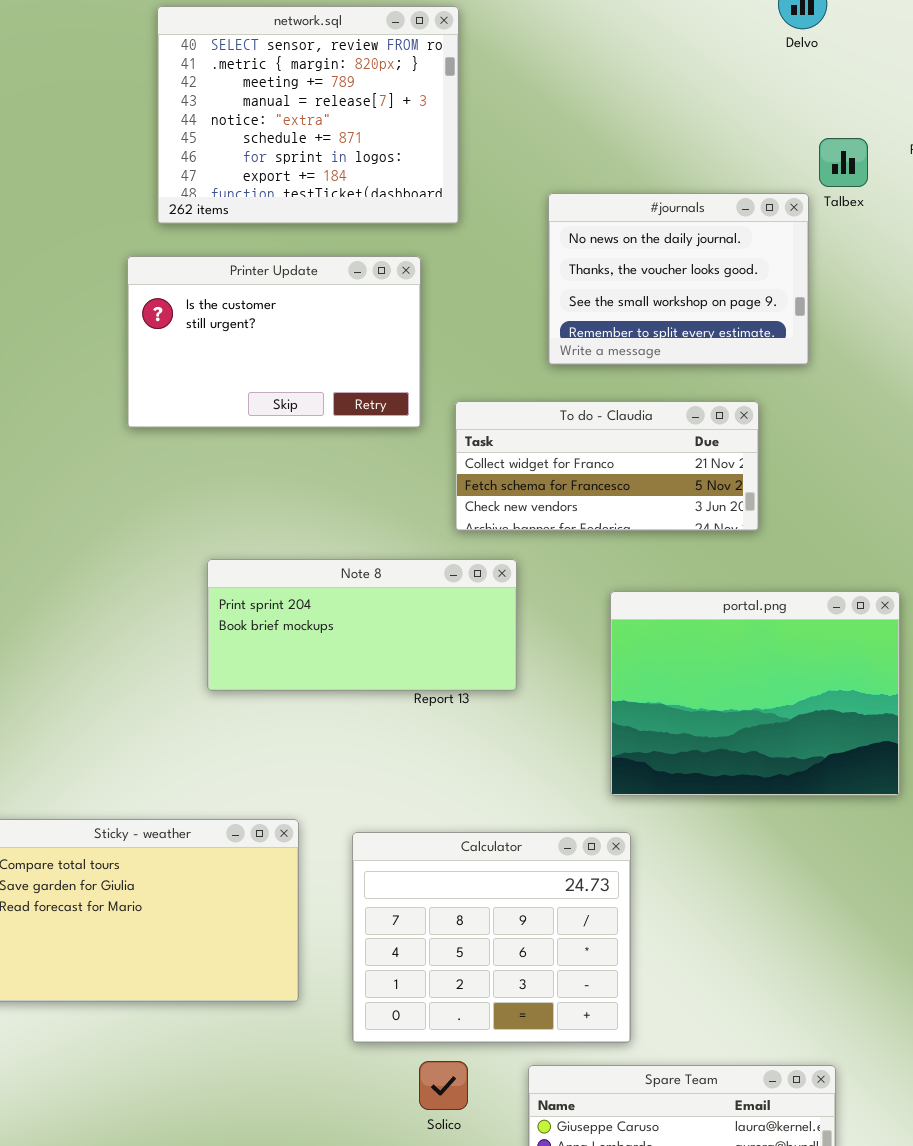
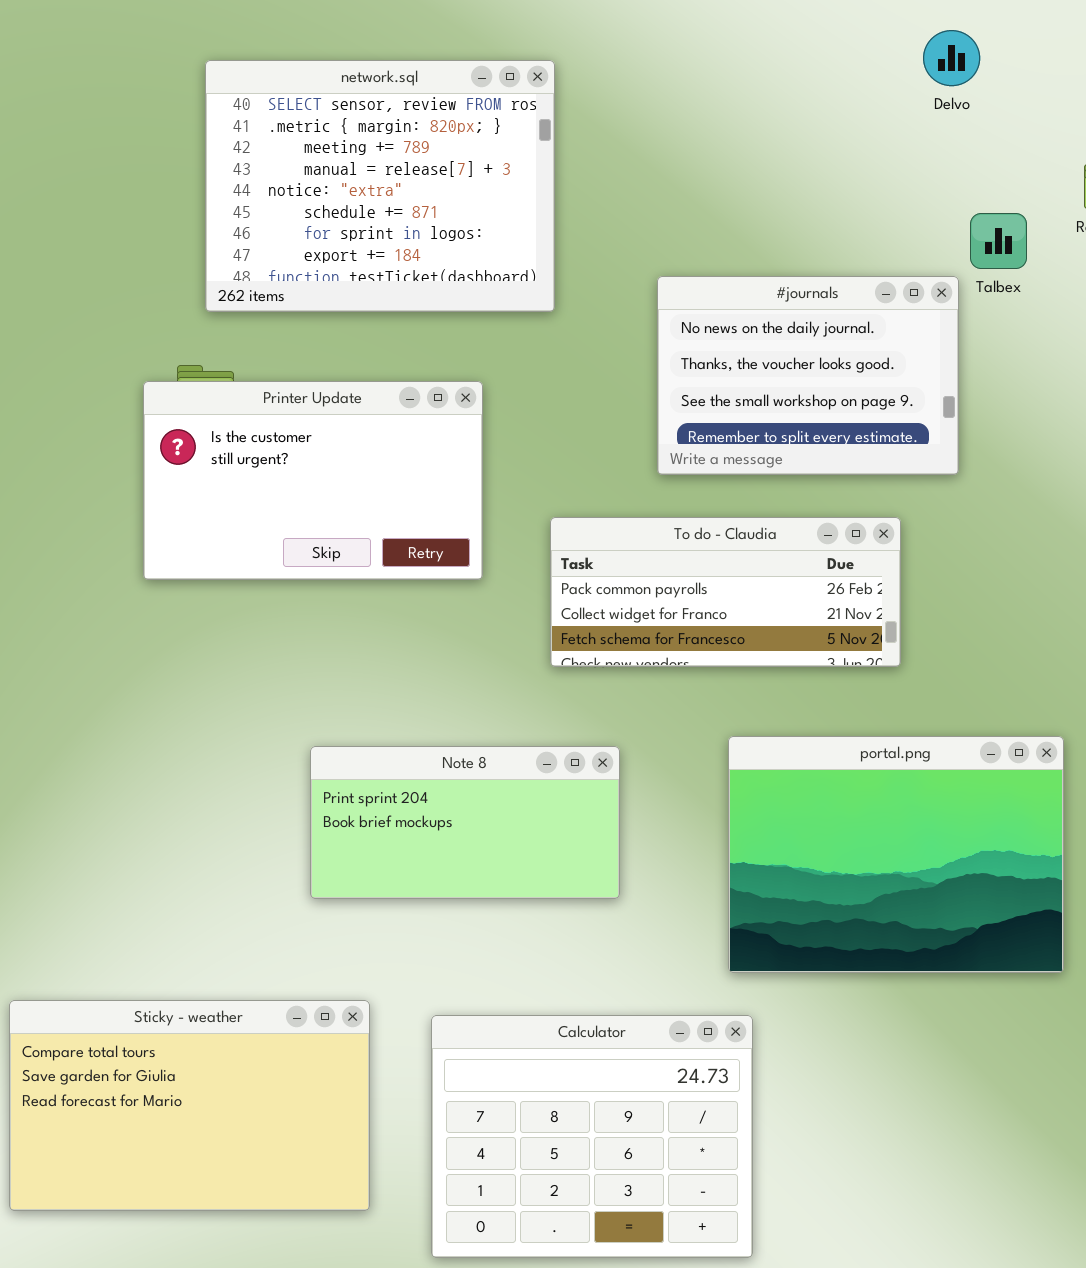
Printer Update: [127,256,421,428] -> [143,381,483,580], moved
To do - Claudia: [455,401,759,531] -> [550,517,901,667], scrolled up 1 row
Note 8: [207,559,517,691] -> [310,746,620,899], moved, resized

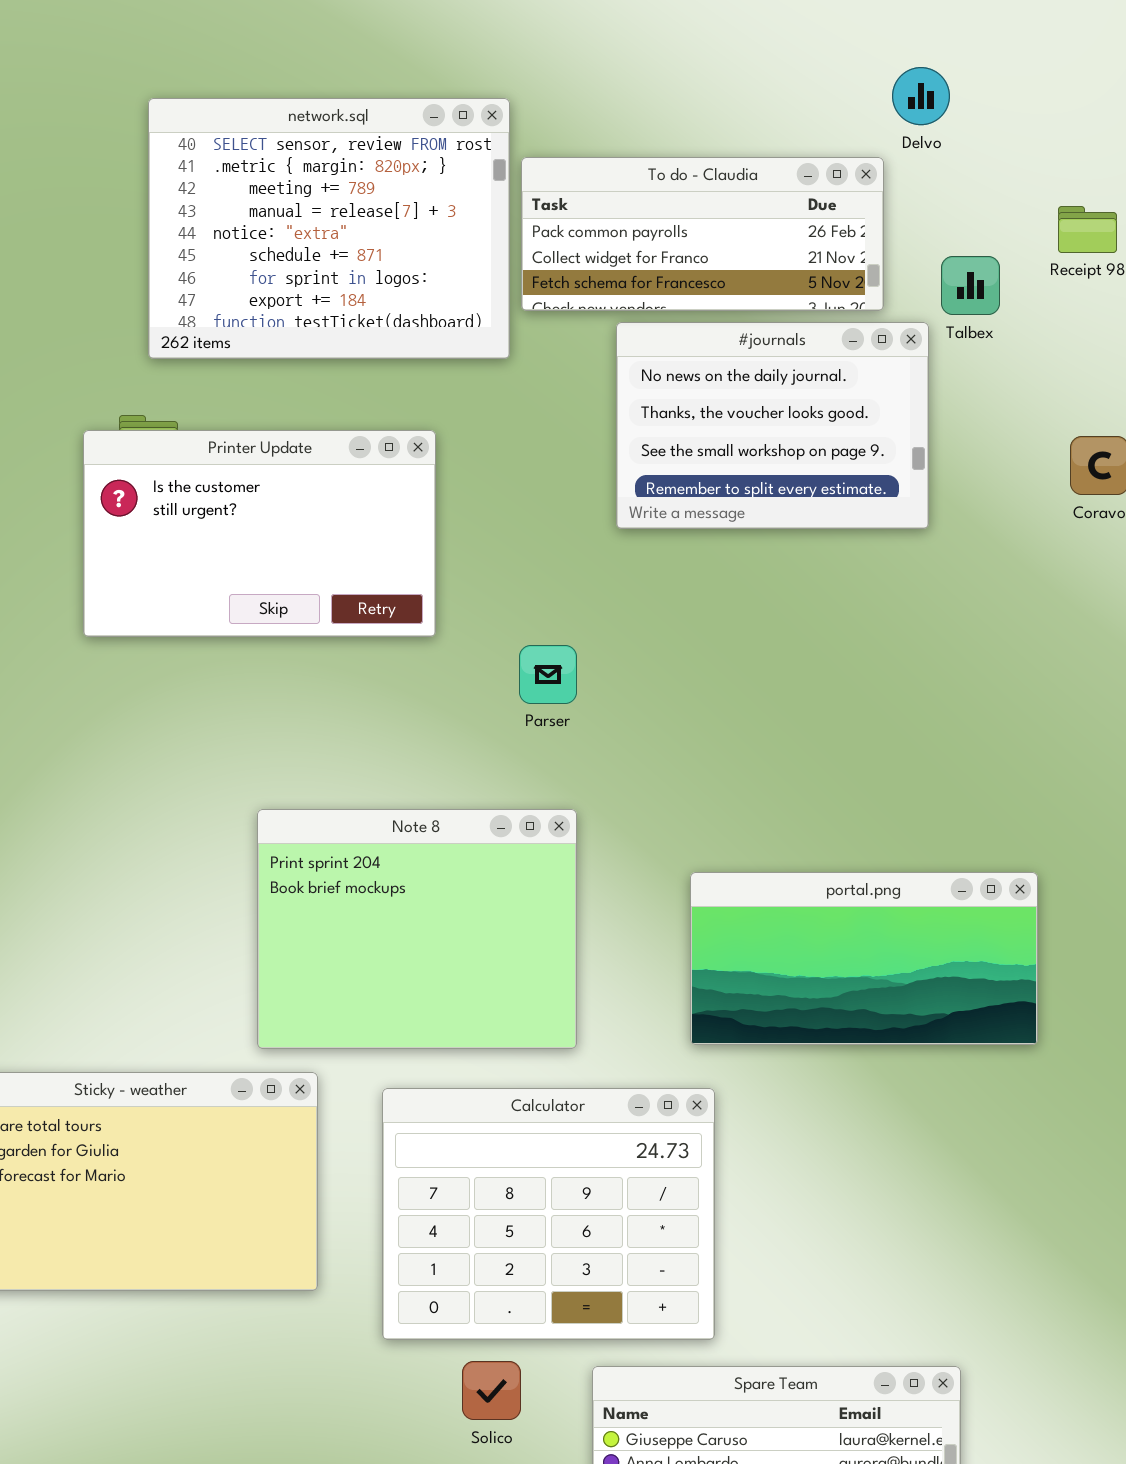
To do - Claudia: [550,517,901,667] -> [521,157,884,311], moved
portal.png: [728,736,1064,973] -> [690,872,1038,1045], resized
Note 8: [310,746,620,899] -> [257,809,577,1049], resized

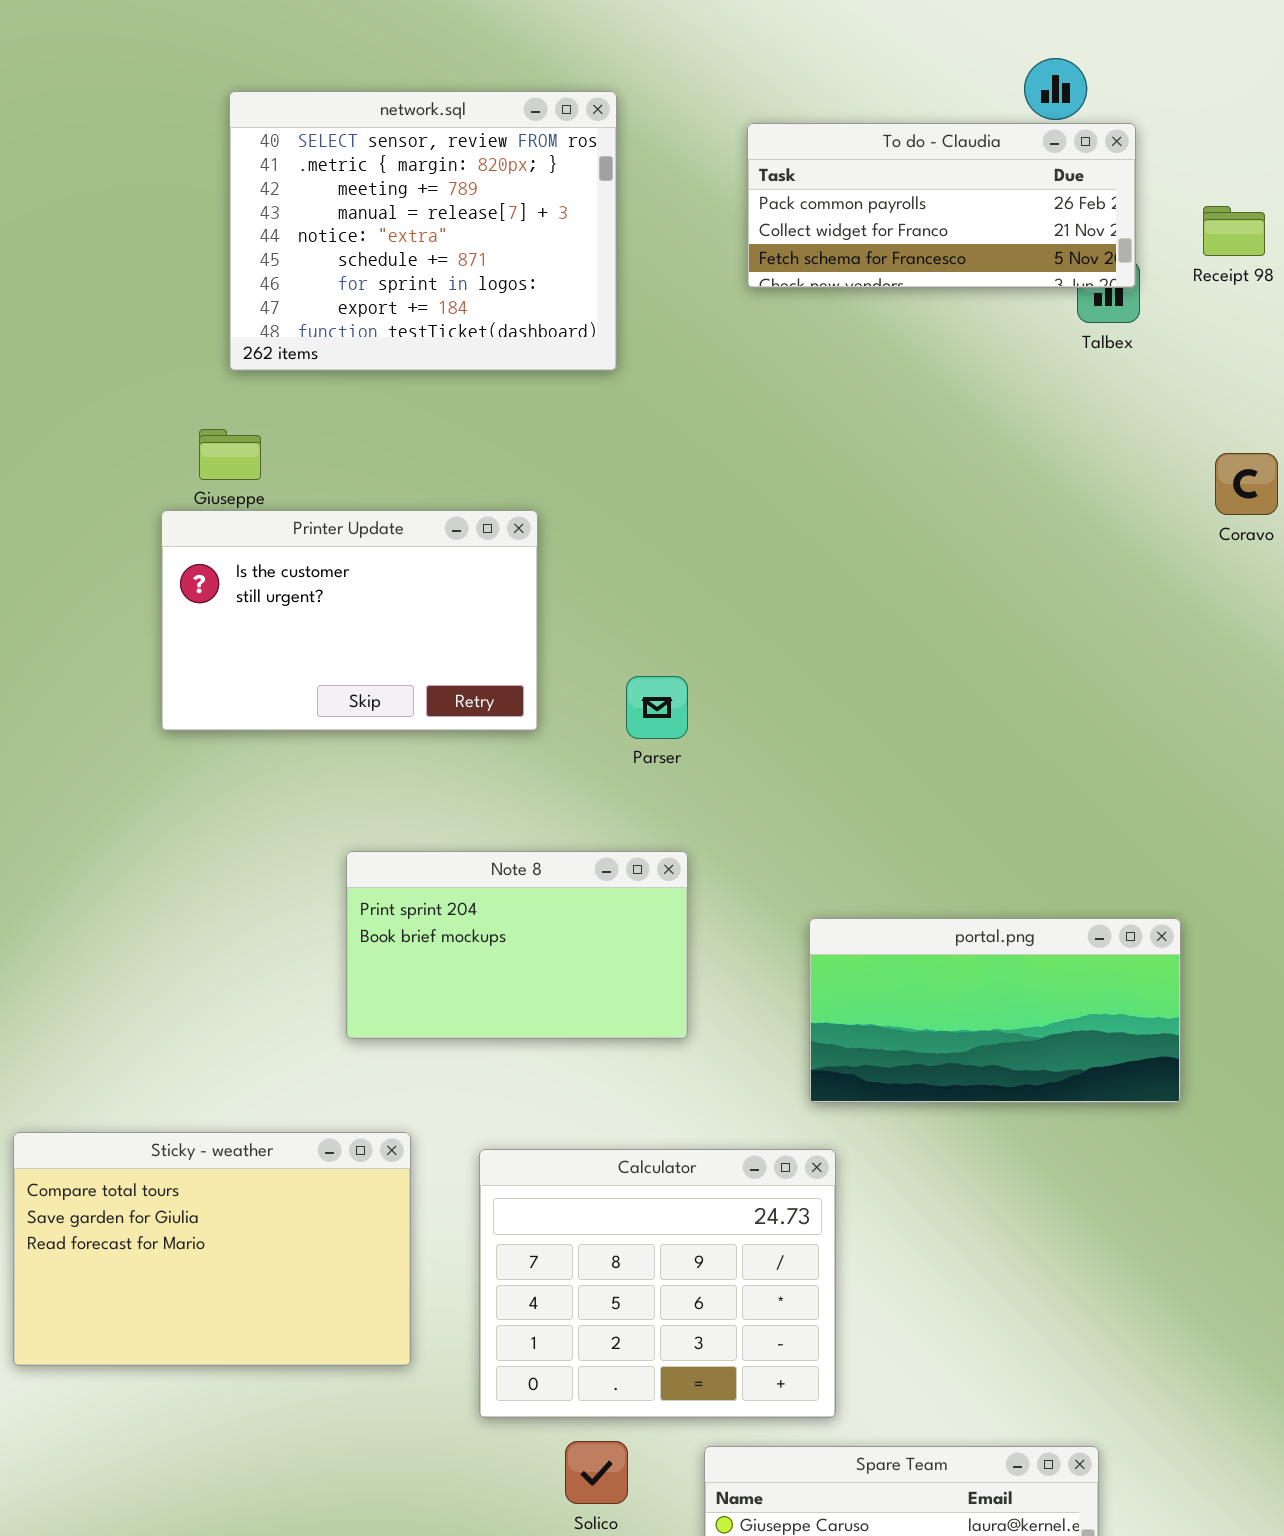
To do - Claudia: [521,157,884,311] -> [747,123,1136,288], moved
#journals: [616,322,929,529] -> none, closed
Printer Update: [83,430,436,637] -> [161,510,538,731], moved
Note 8: [257,809,577,1049] -> [346,851,688,1039], resized

